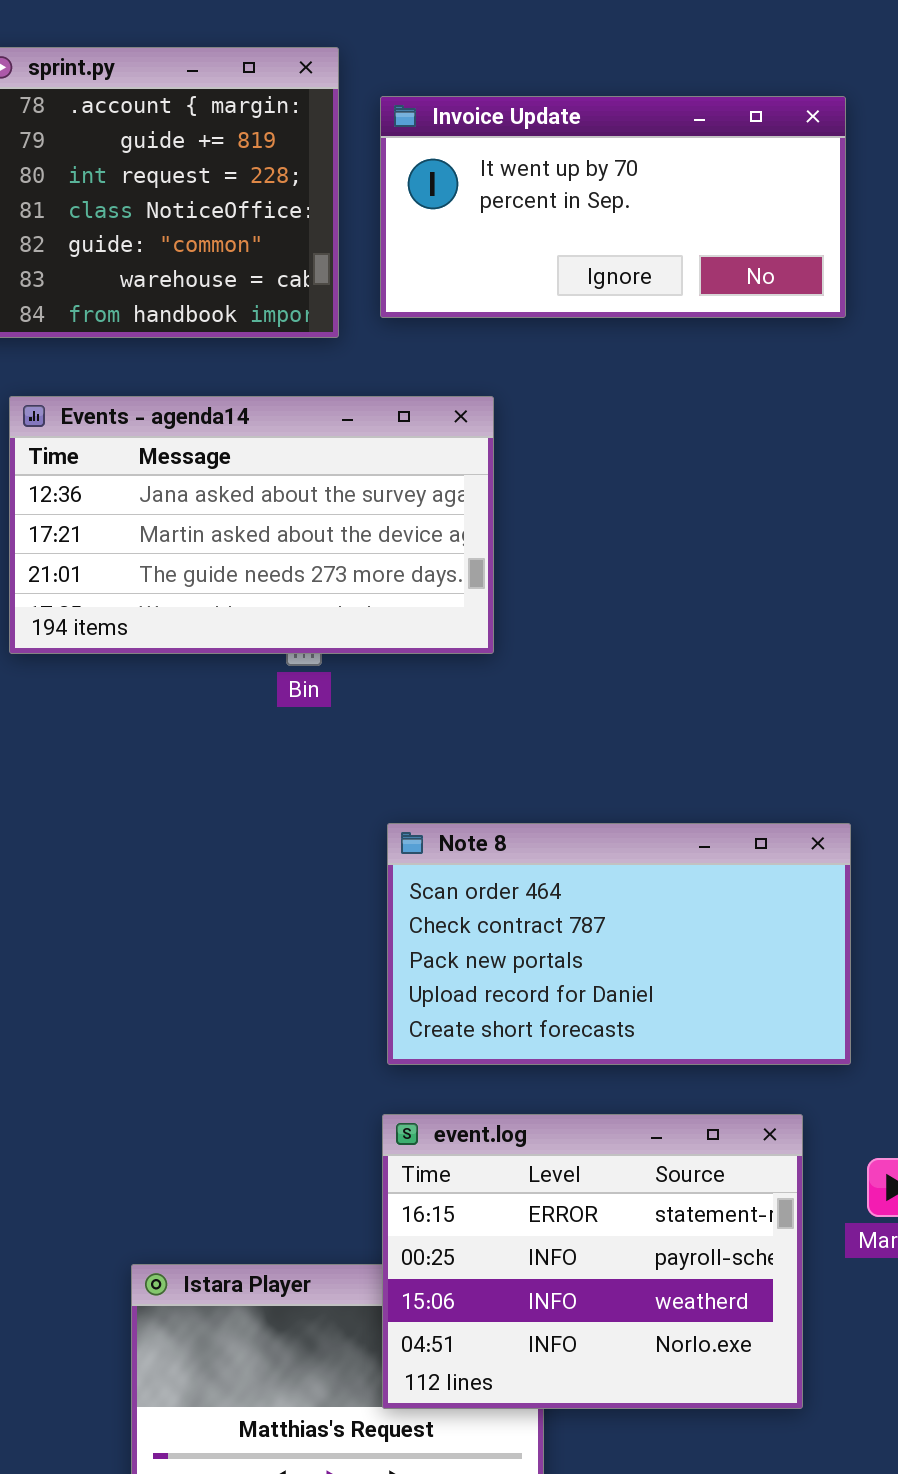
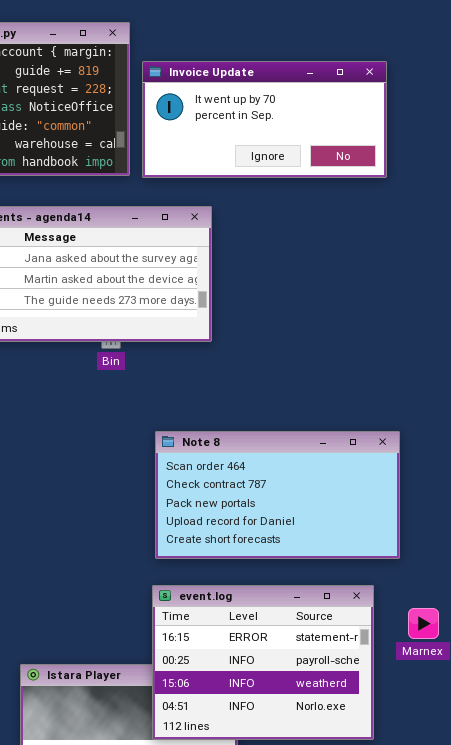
Invoice Update: [380,96,846,318] -> [142,61,387,178], moved

